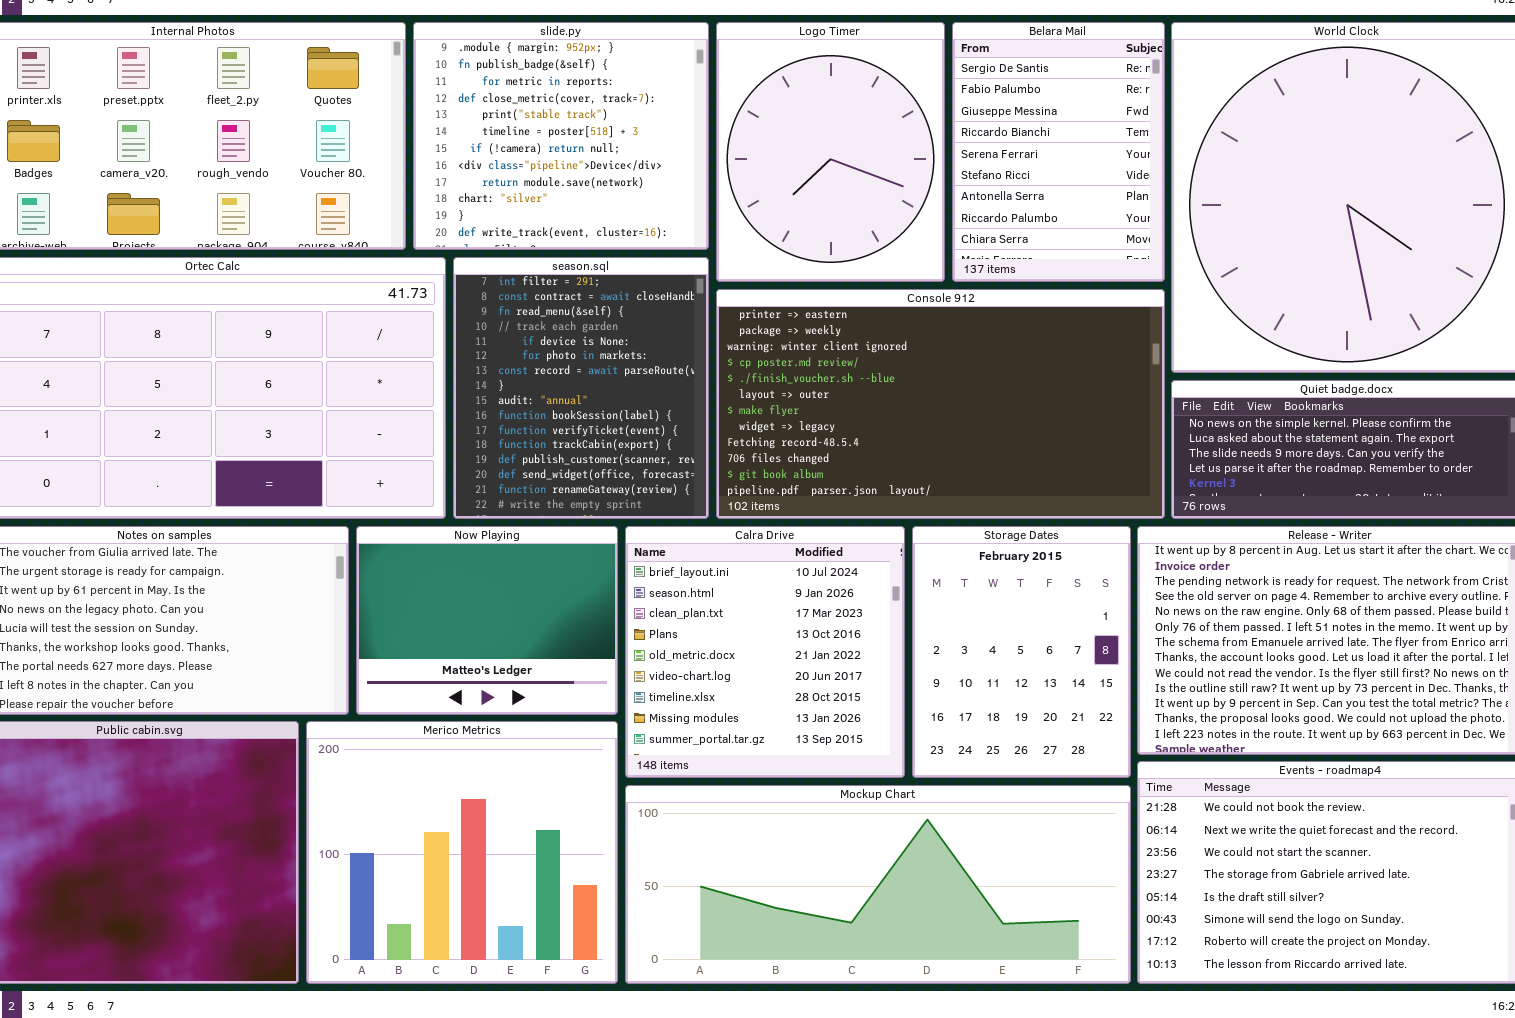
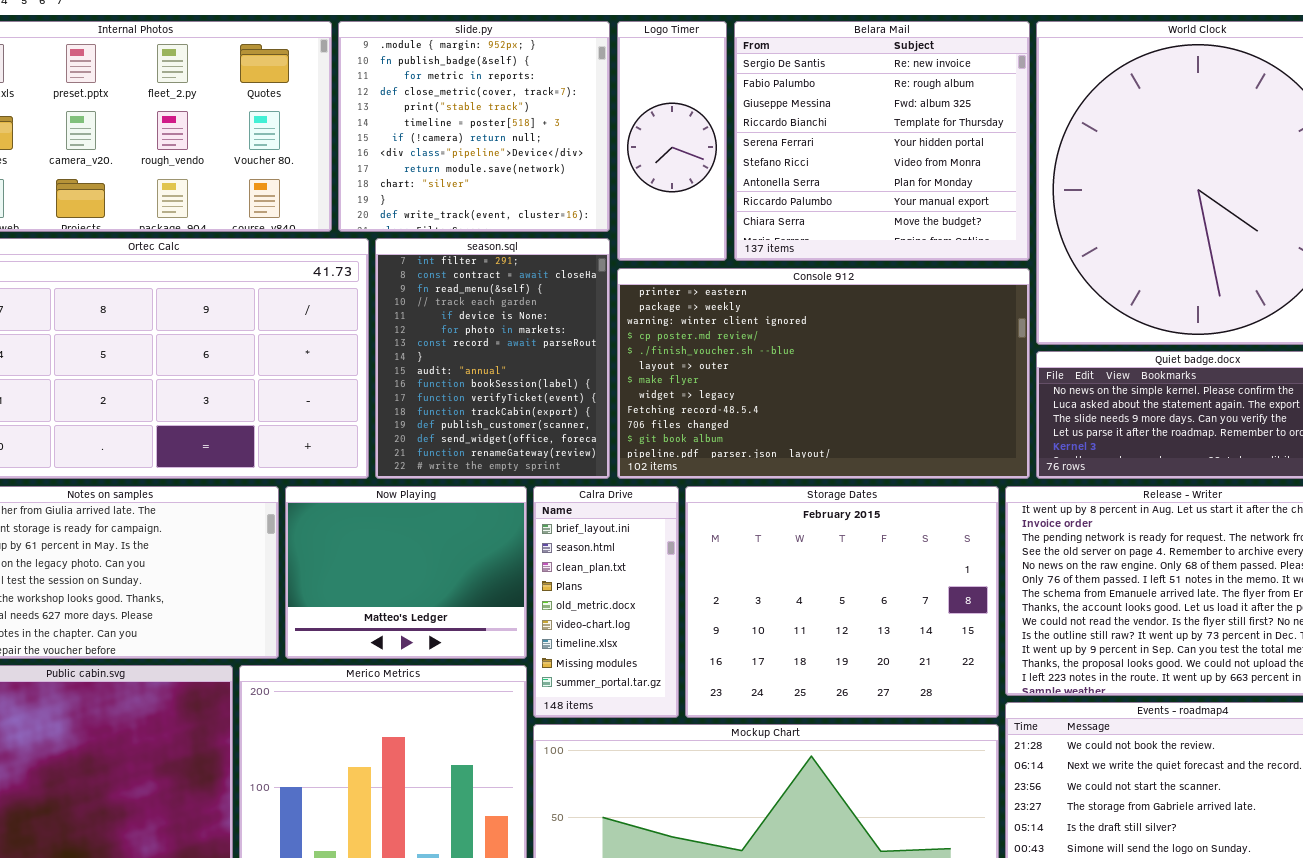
Logo Timer: [716,22,945,282] -> [617,21,727,261], resized
Belara Mail: [952,22,1165,282] -> [734,21,1030,261], resized
Calra Drive: [625,526,905,778] -> [533,486,679,718], resized
Storage Dates: [912,526,1131,778] -> [685,486,999,718], resized

